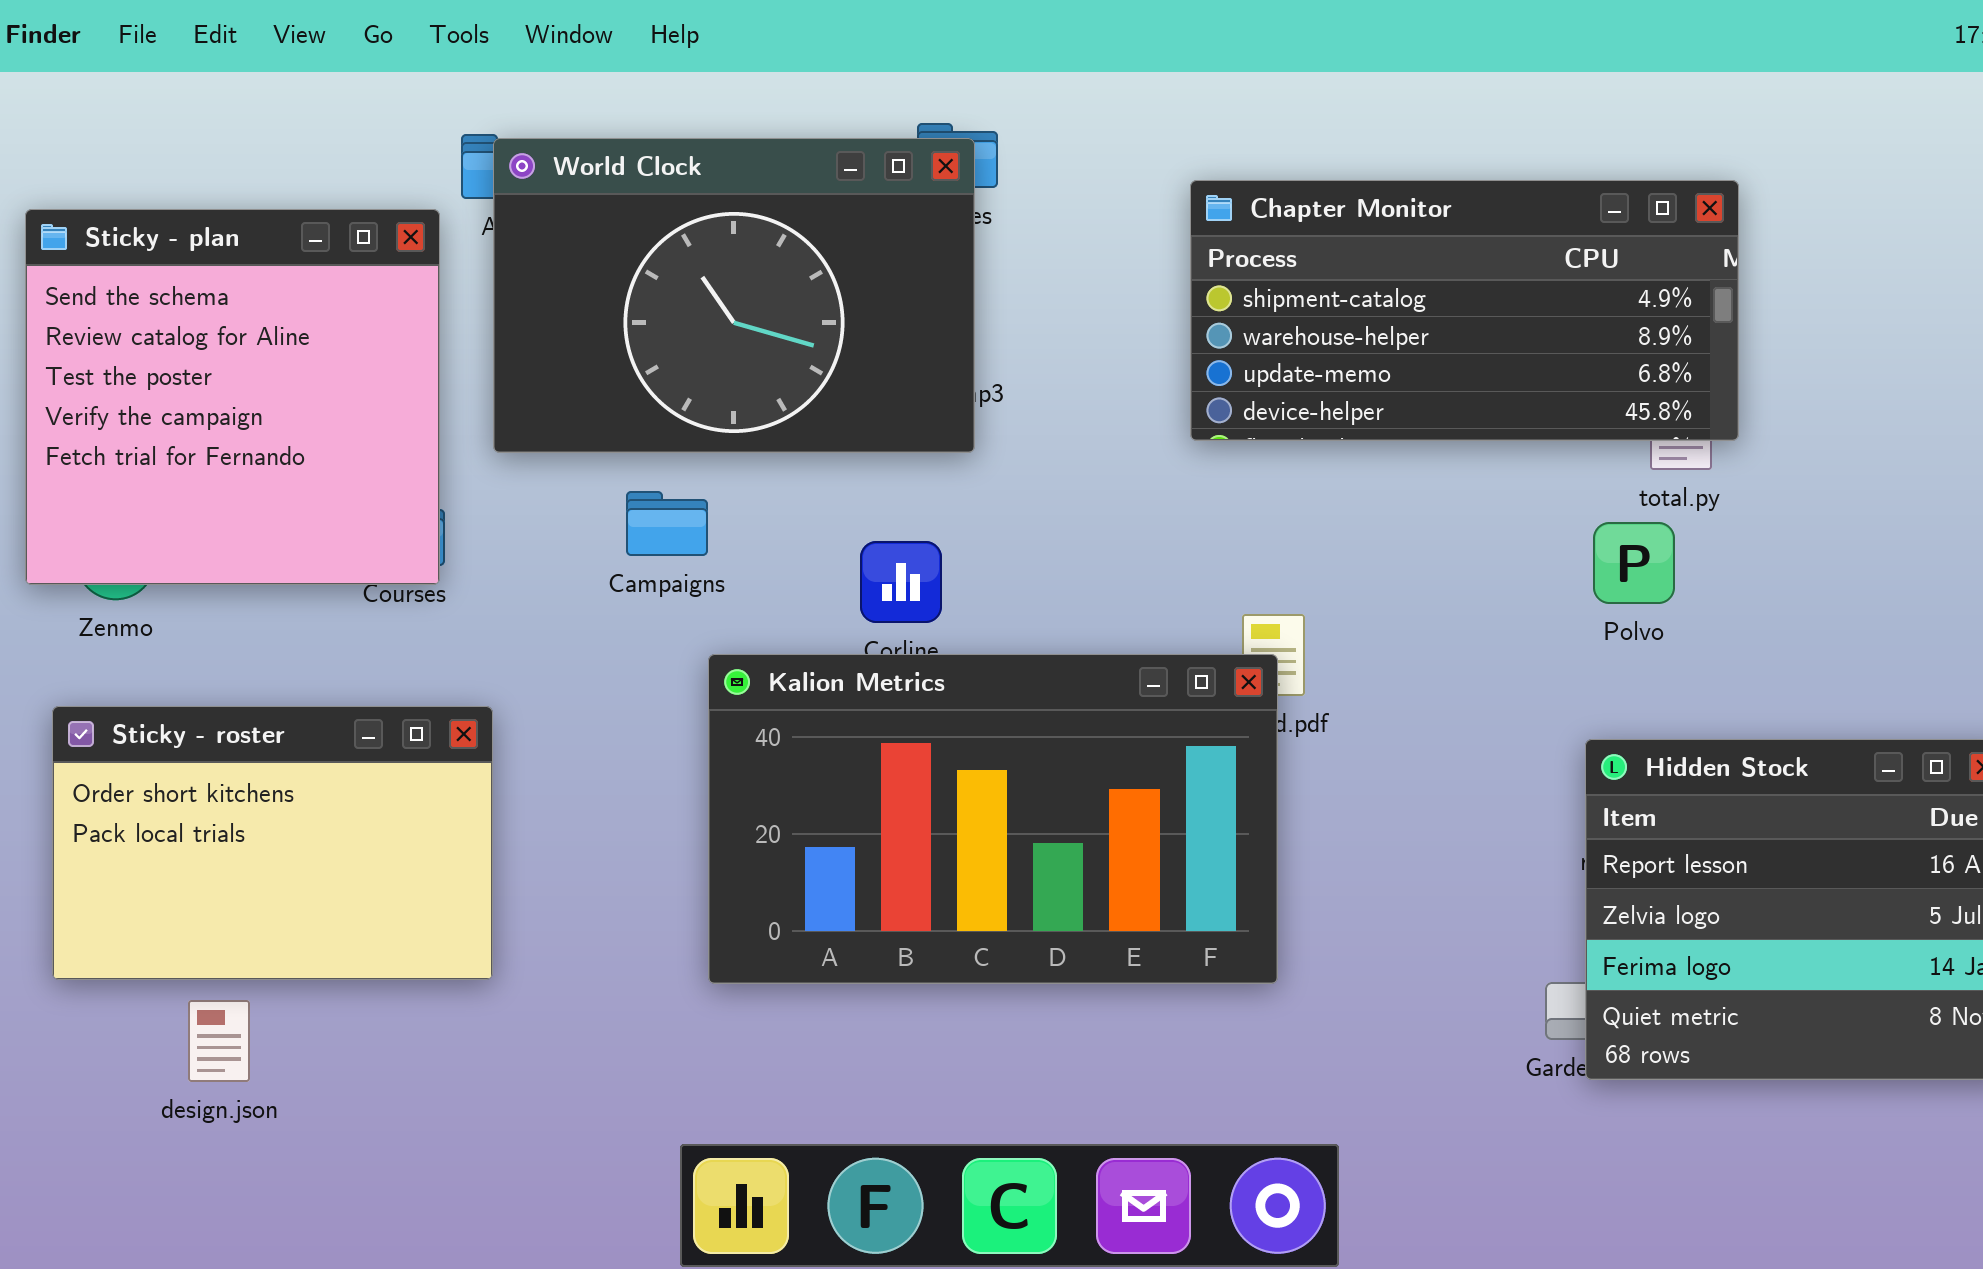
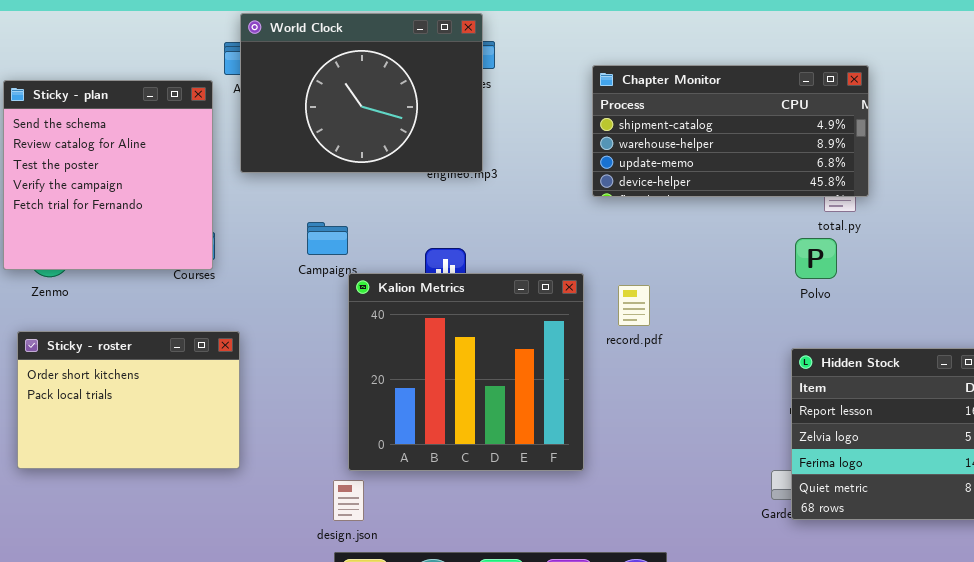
World Clock: [493,138,975,453] -> [240,13,483,173], moved
Kalion Metrics: [708,654,1278,984] -> [348,273,584,471], resized
design.json: [188,1000,250,1082] -> [333,480,364,521], moved

